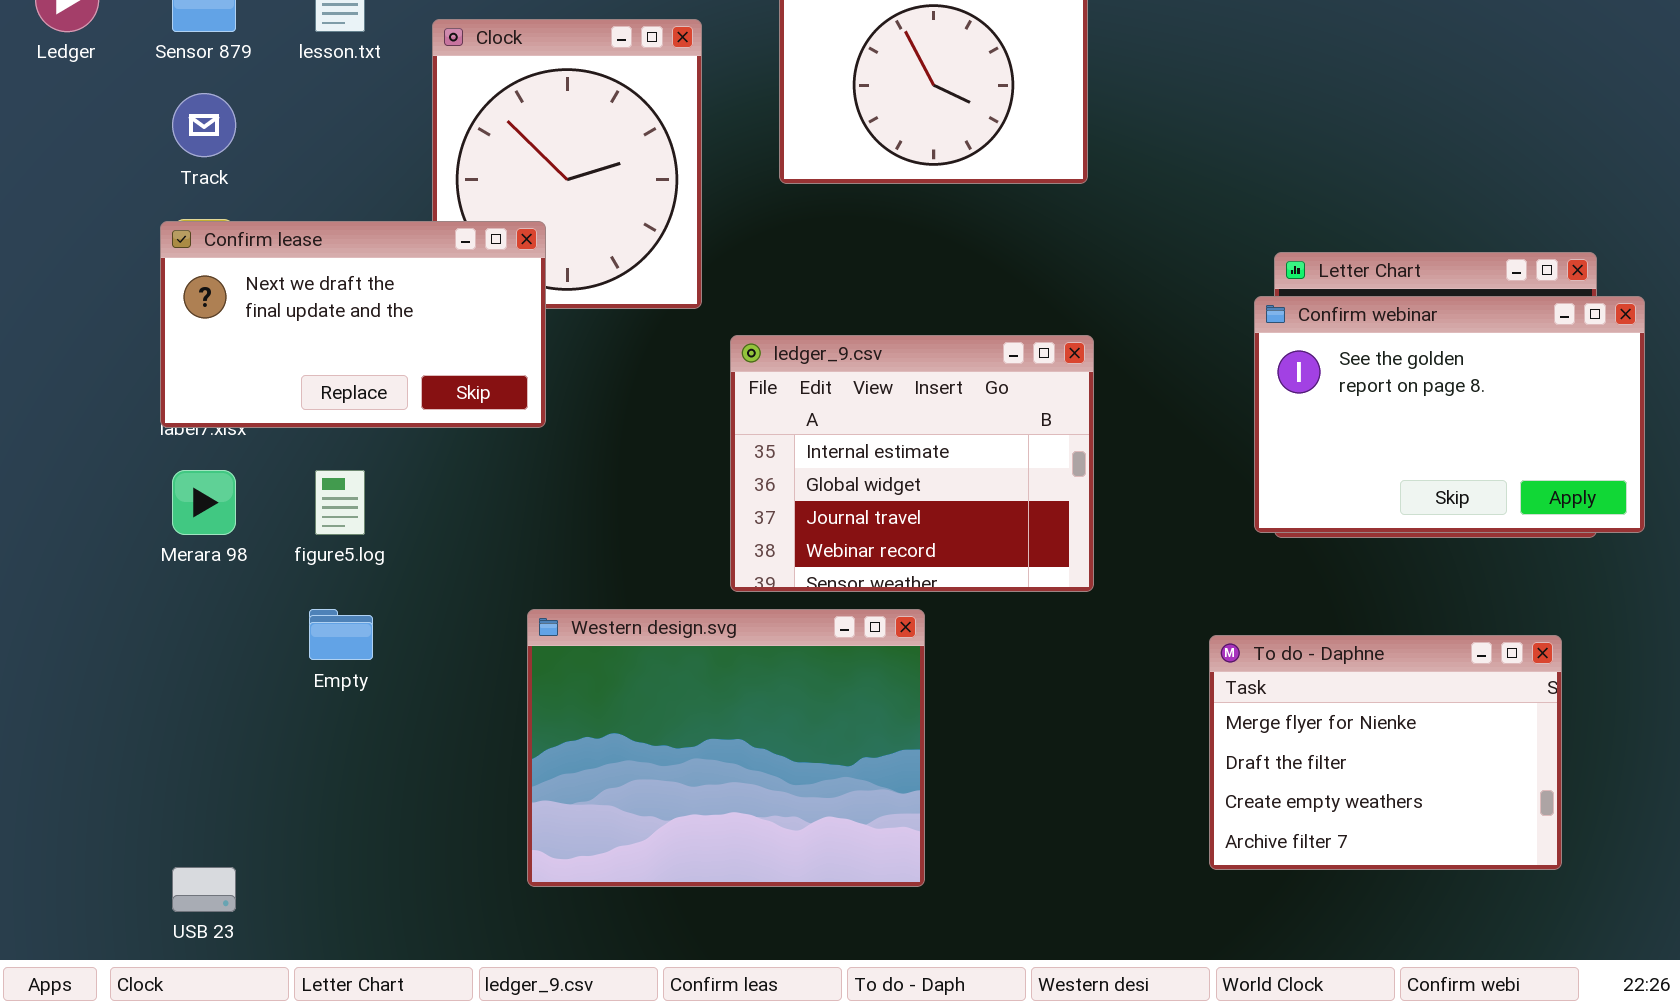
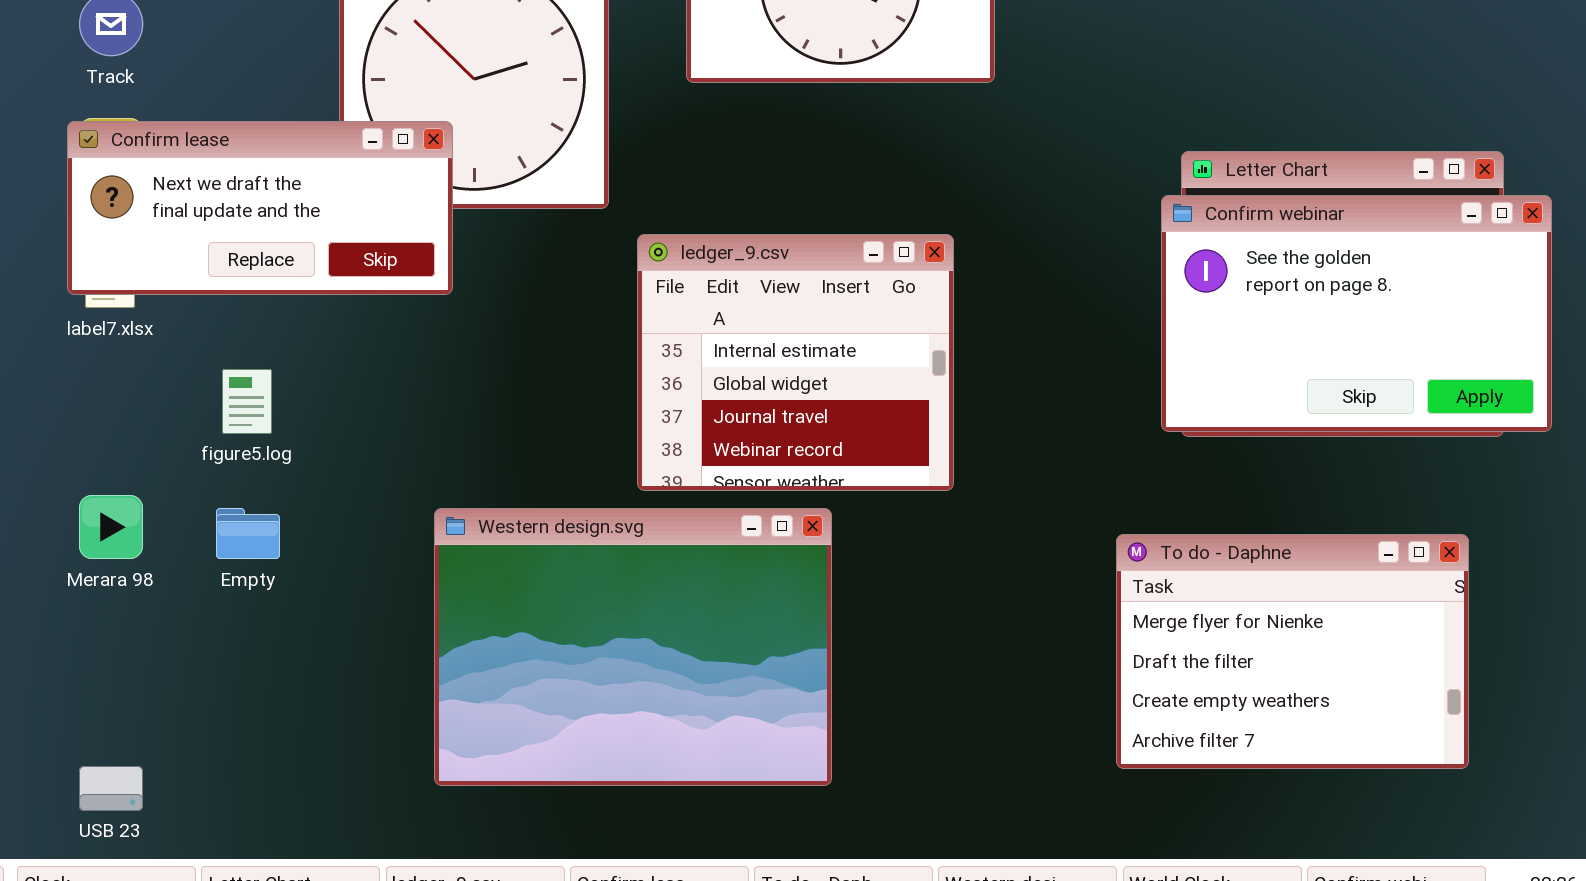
Confirm lease: [160,221,546,428] -> [67,121,453,295], resized
ledger_9.csv: [730,335,1094,592] -> [637,234,954,491], resized
Merara 98: [172,470,236,535] -> [79,495,143,559], moved

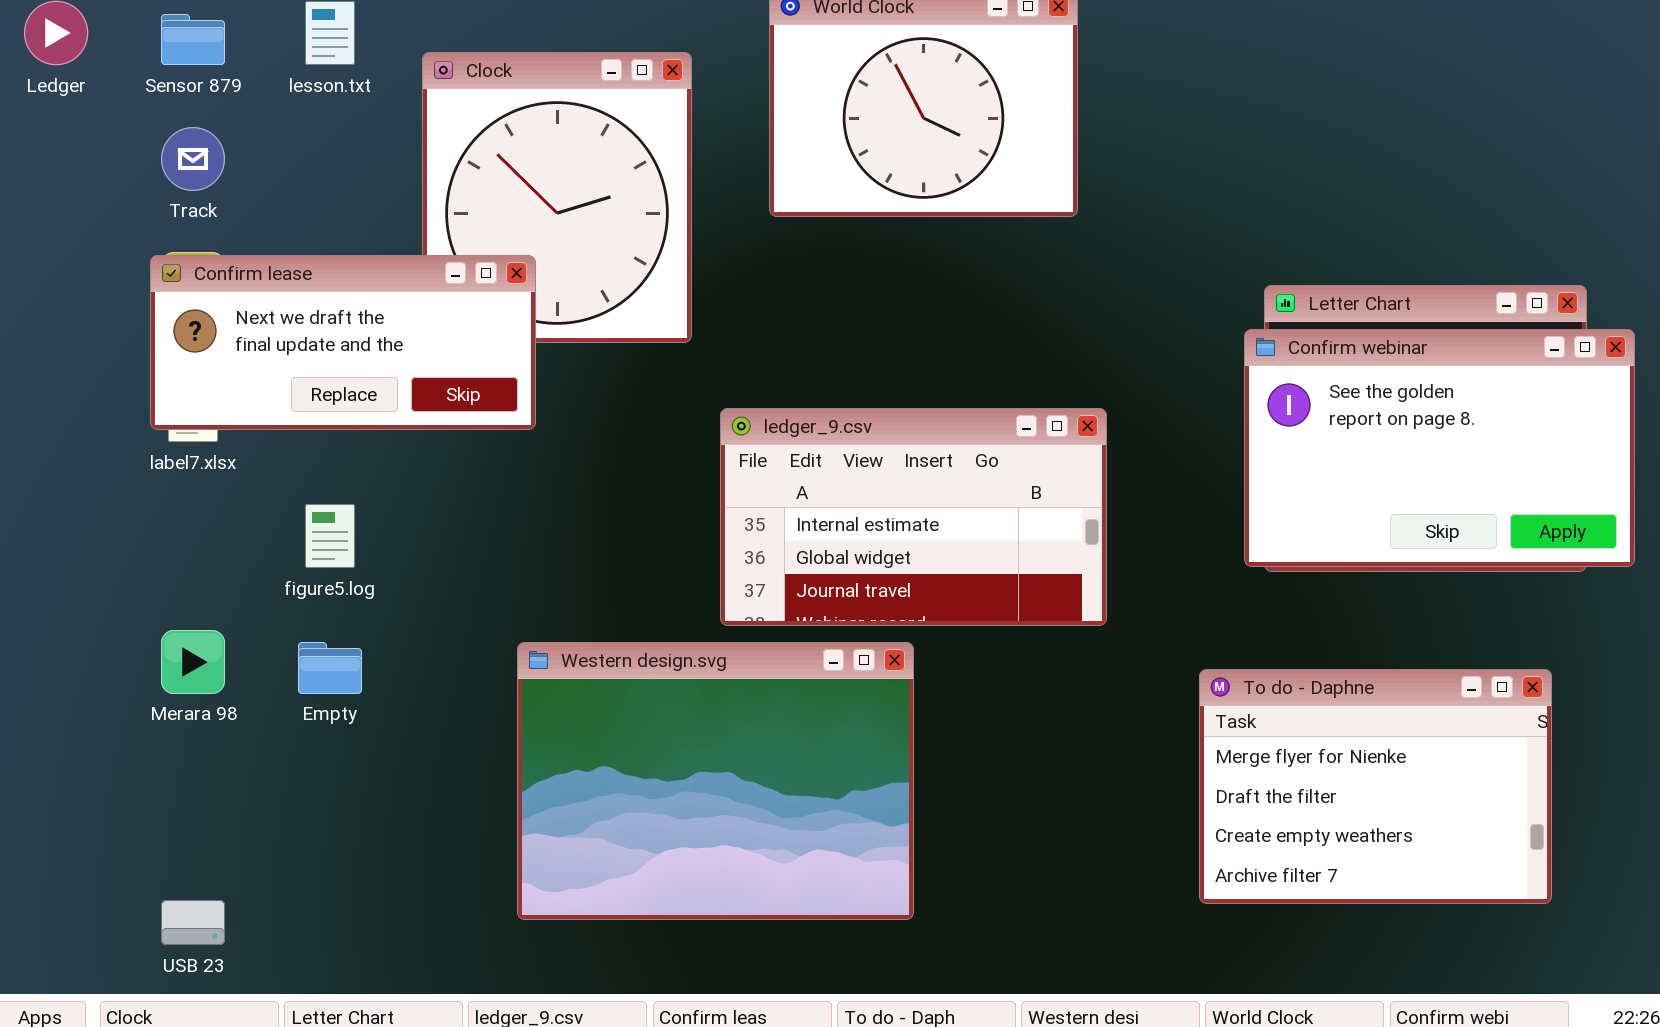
ledger_9.csv: [637,234,954,491] -> [720,408,1107,626], resized

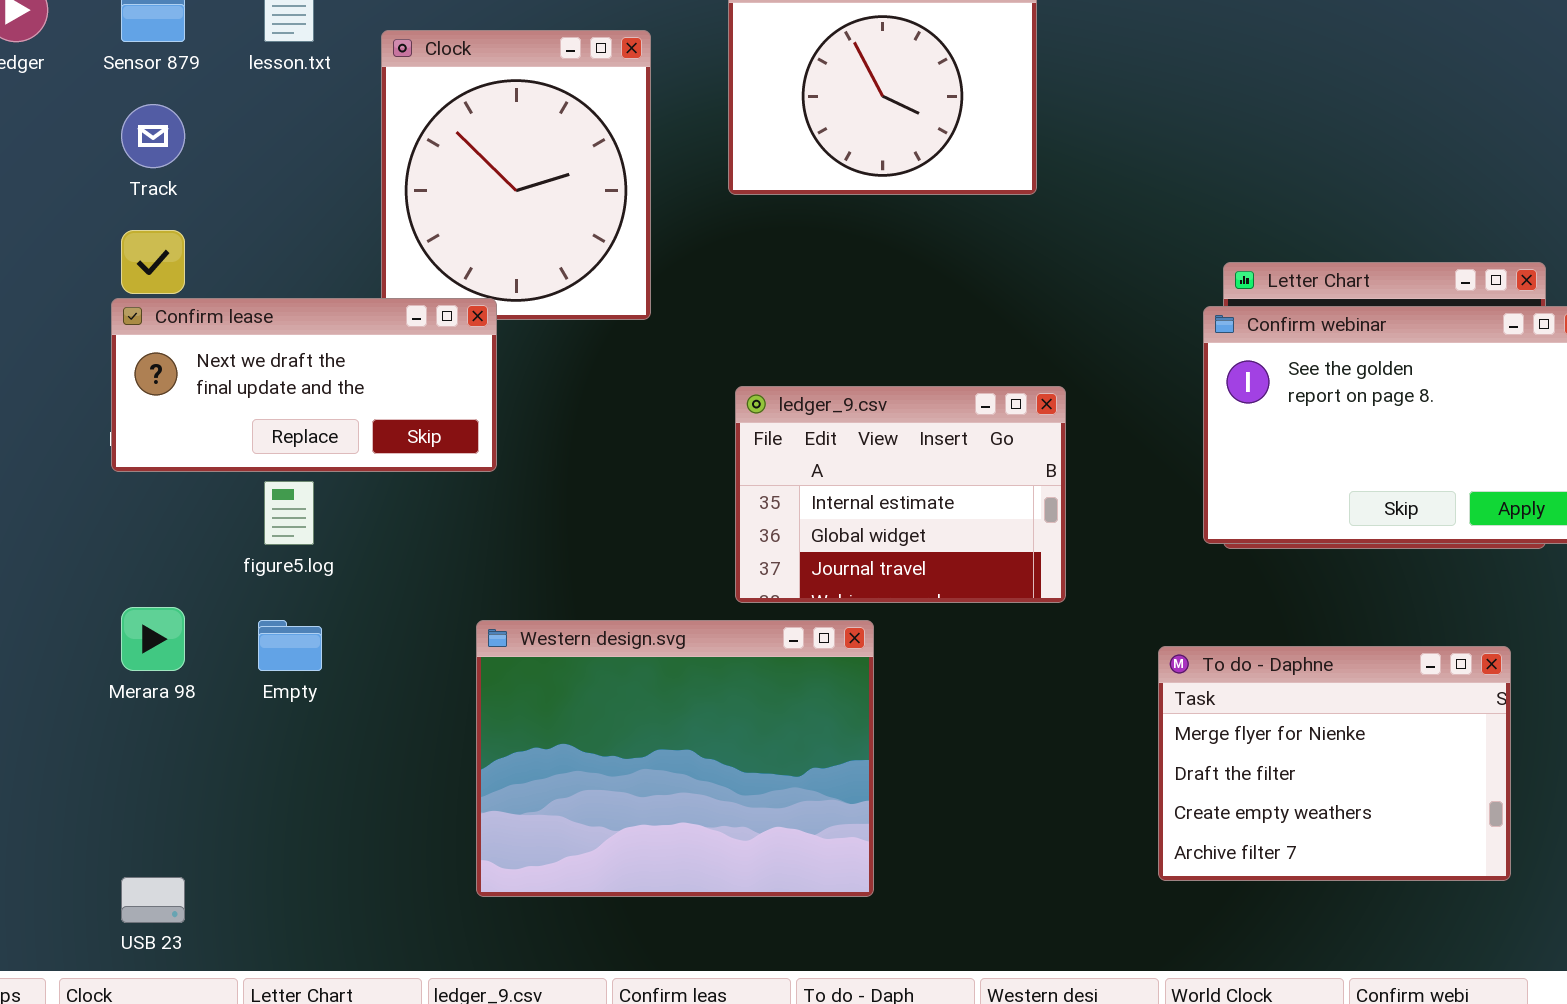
Confirm lease: [150,255,536,430] -> [111,298,497,472], moved
ledger_9.csv: [720,408,1107,626] -> [735,386,1066,603], resized

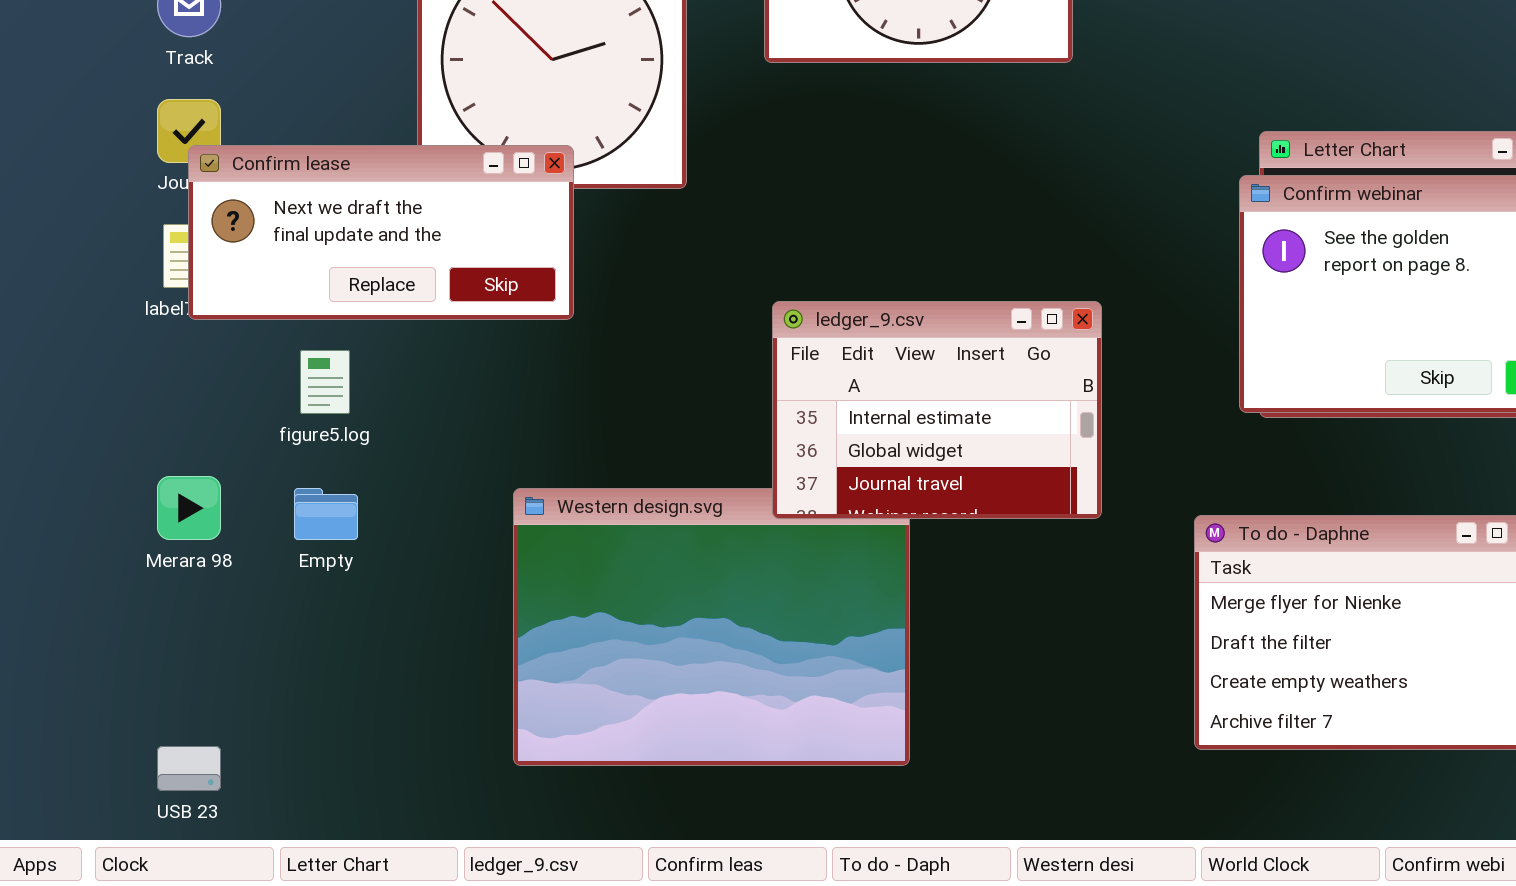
Confirm lease: [111,298,497,472] -> [188,145,574,320], moved
ledger_9.csv: [735,386,1066,603] -> [772,301,1102,519], moved

